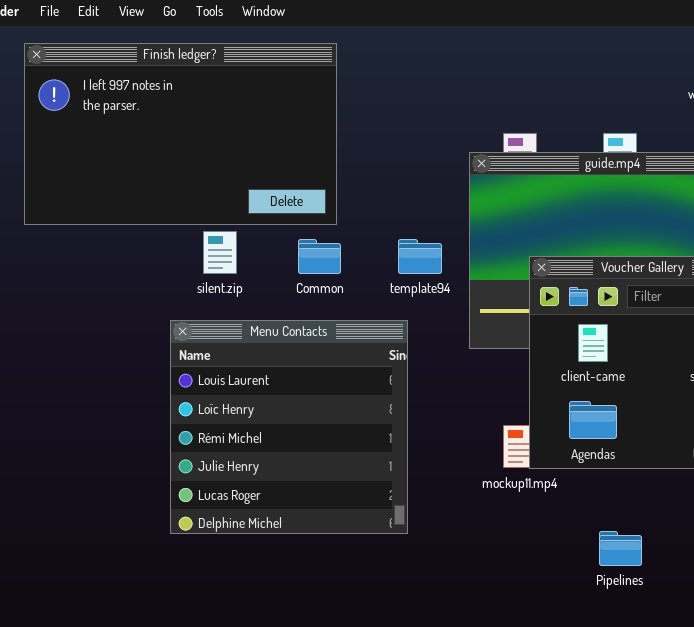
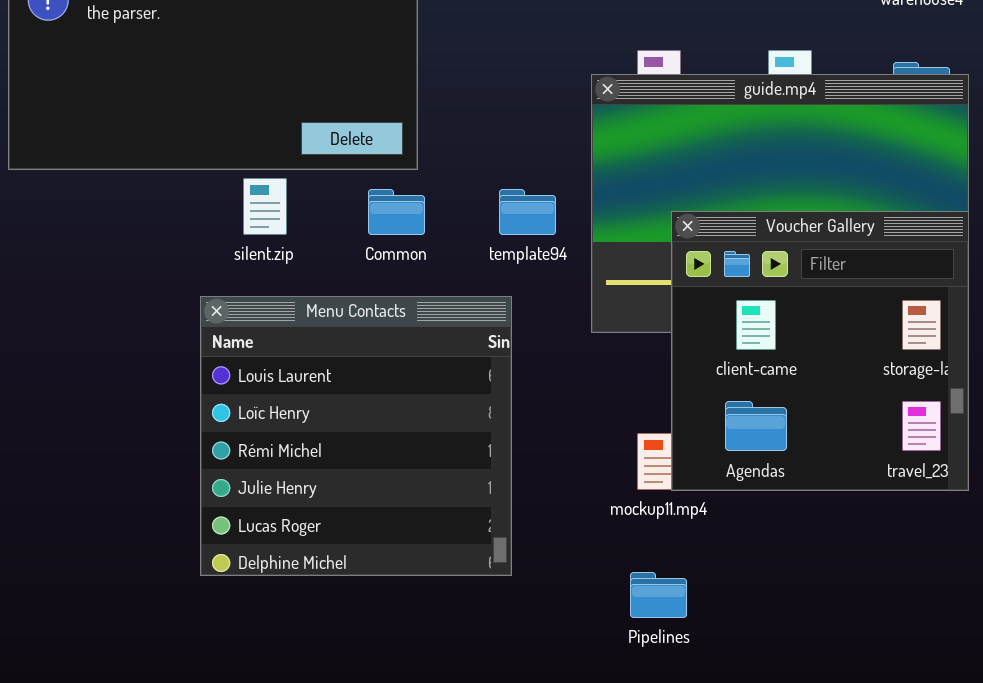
Pipelines: [599,531,642,566] -> [630,572,687,618], moved

